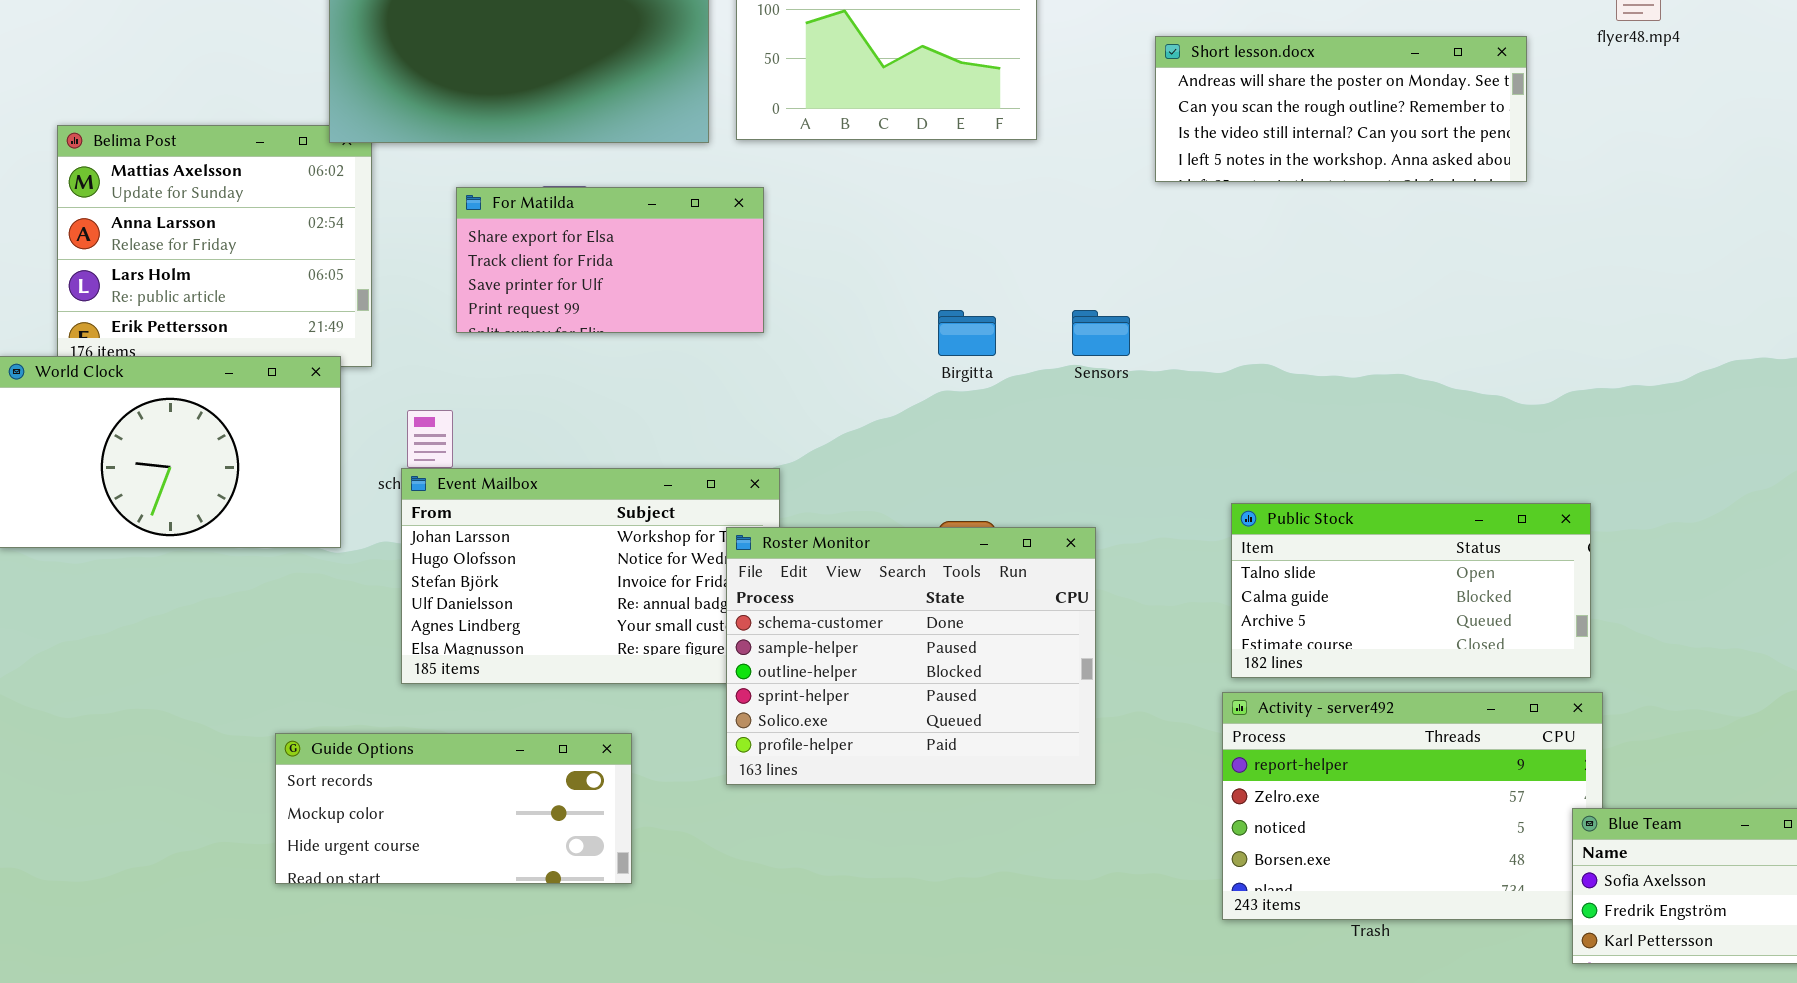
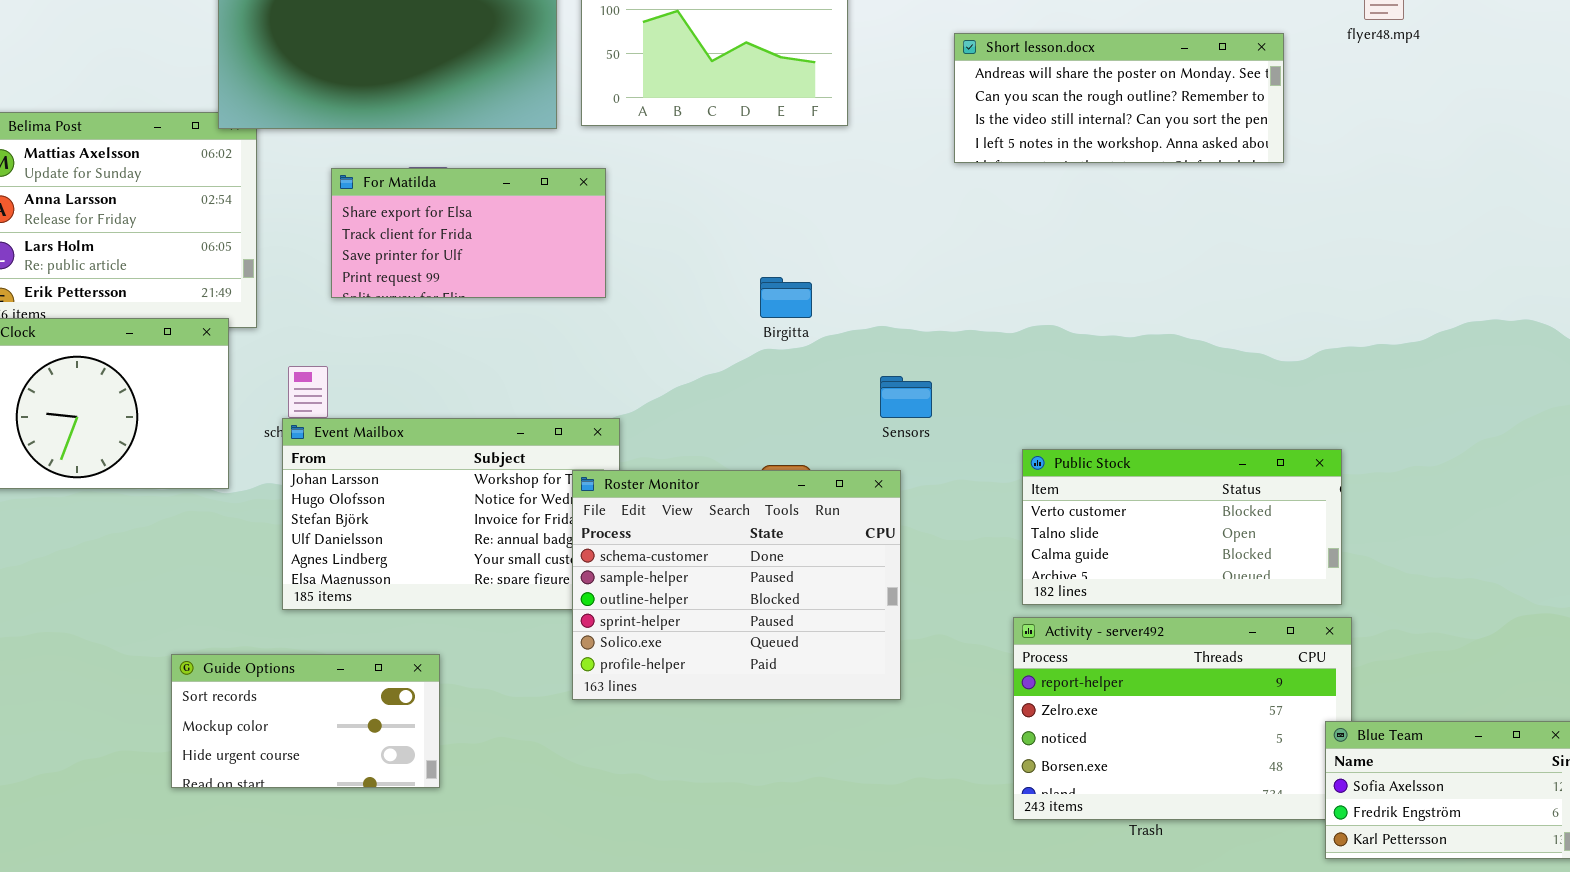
Sensors: [1072,310,1130,356] -> [880,376,932,418], moved
Public Stock: [1231,503,1591,678] -> [1022,449,1342,605], scrolled up 1 row
Guide Options: [275,733,632,884] -> [171,654,440,788], resized

